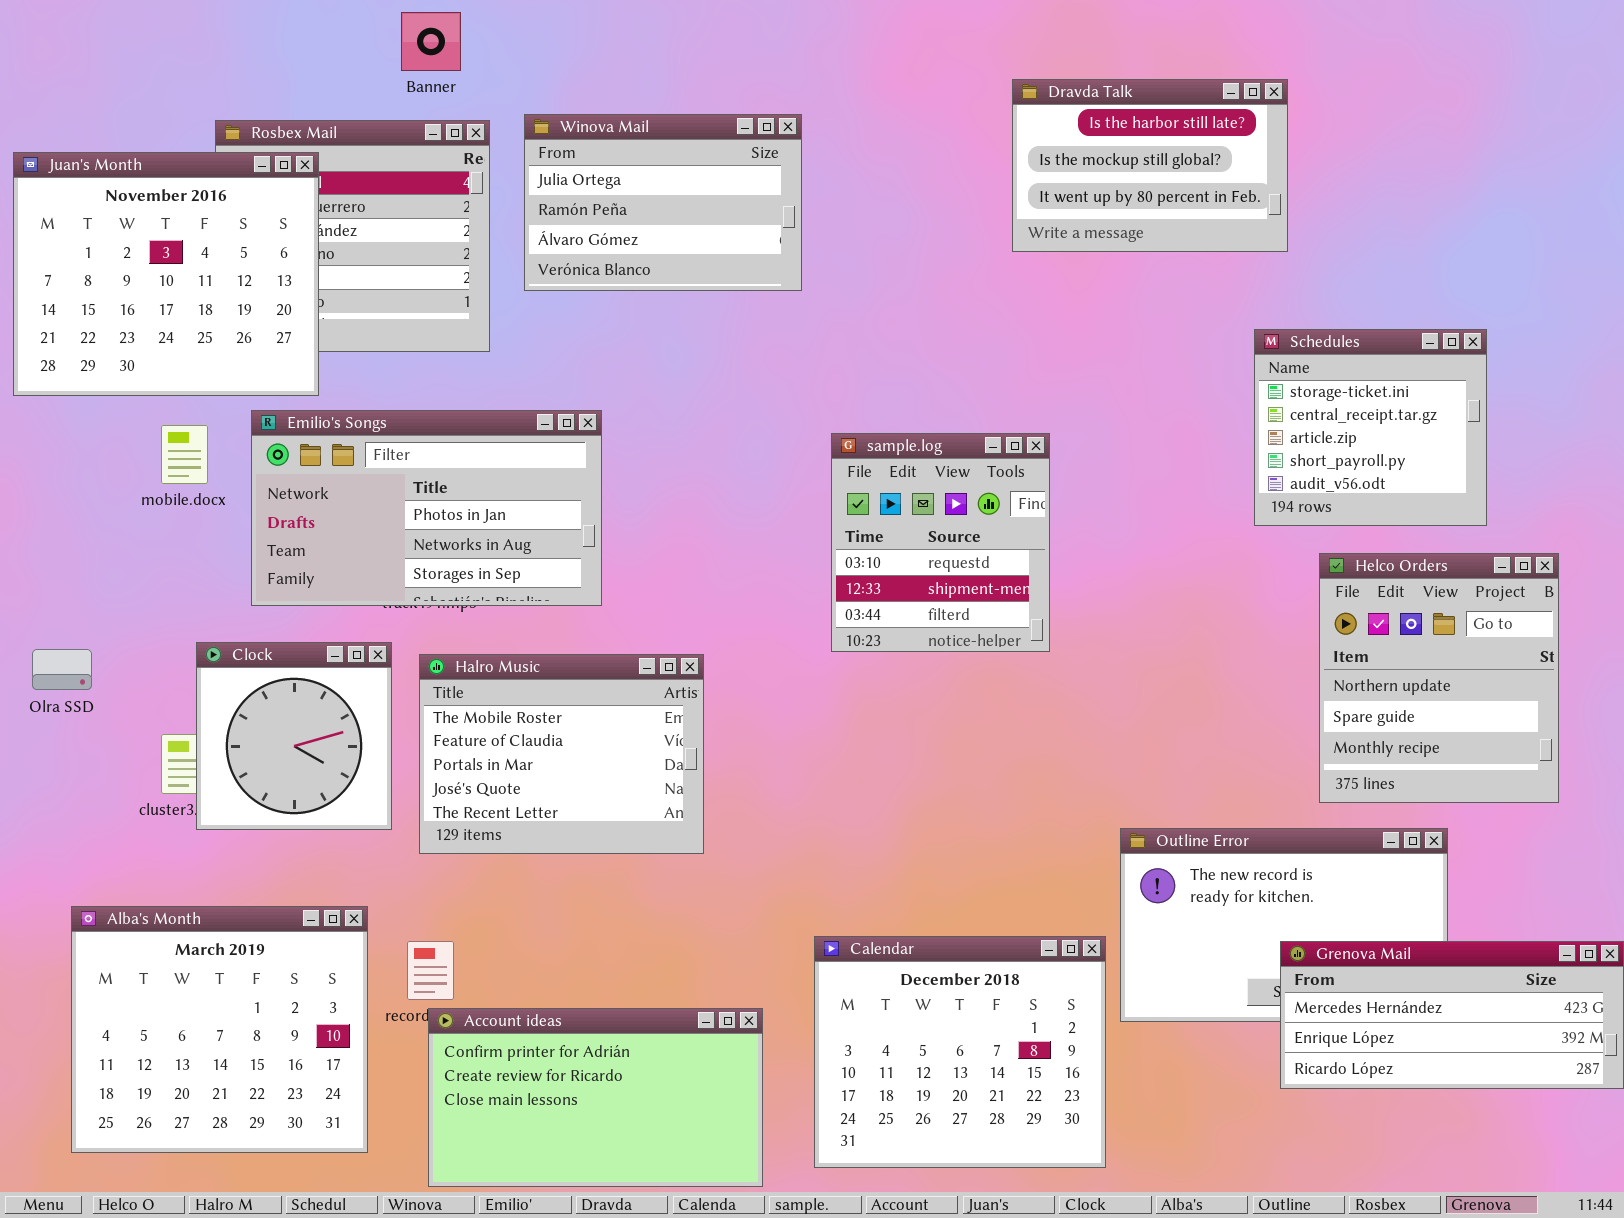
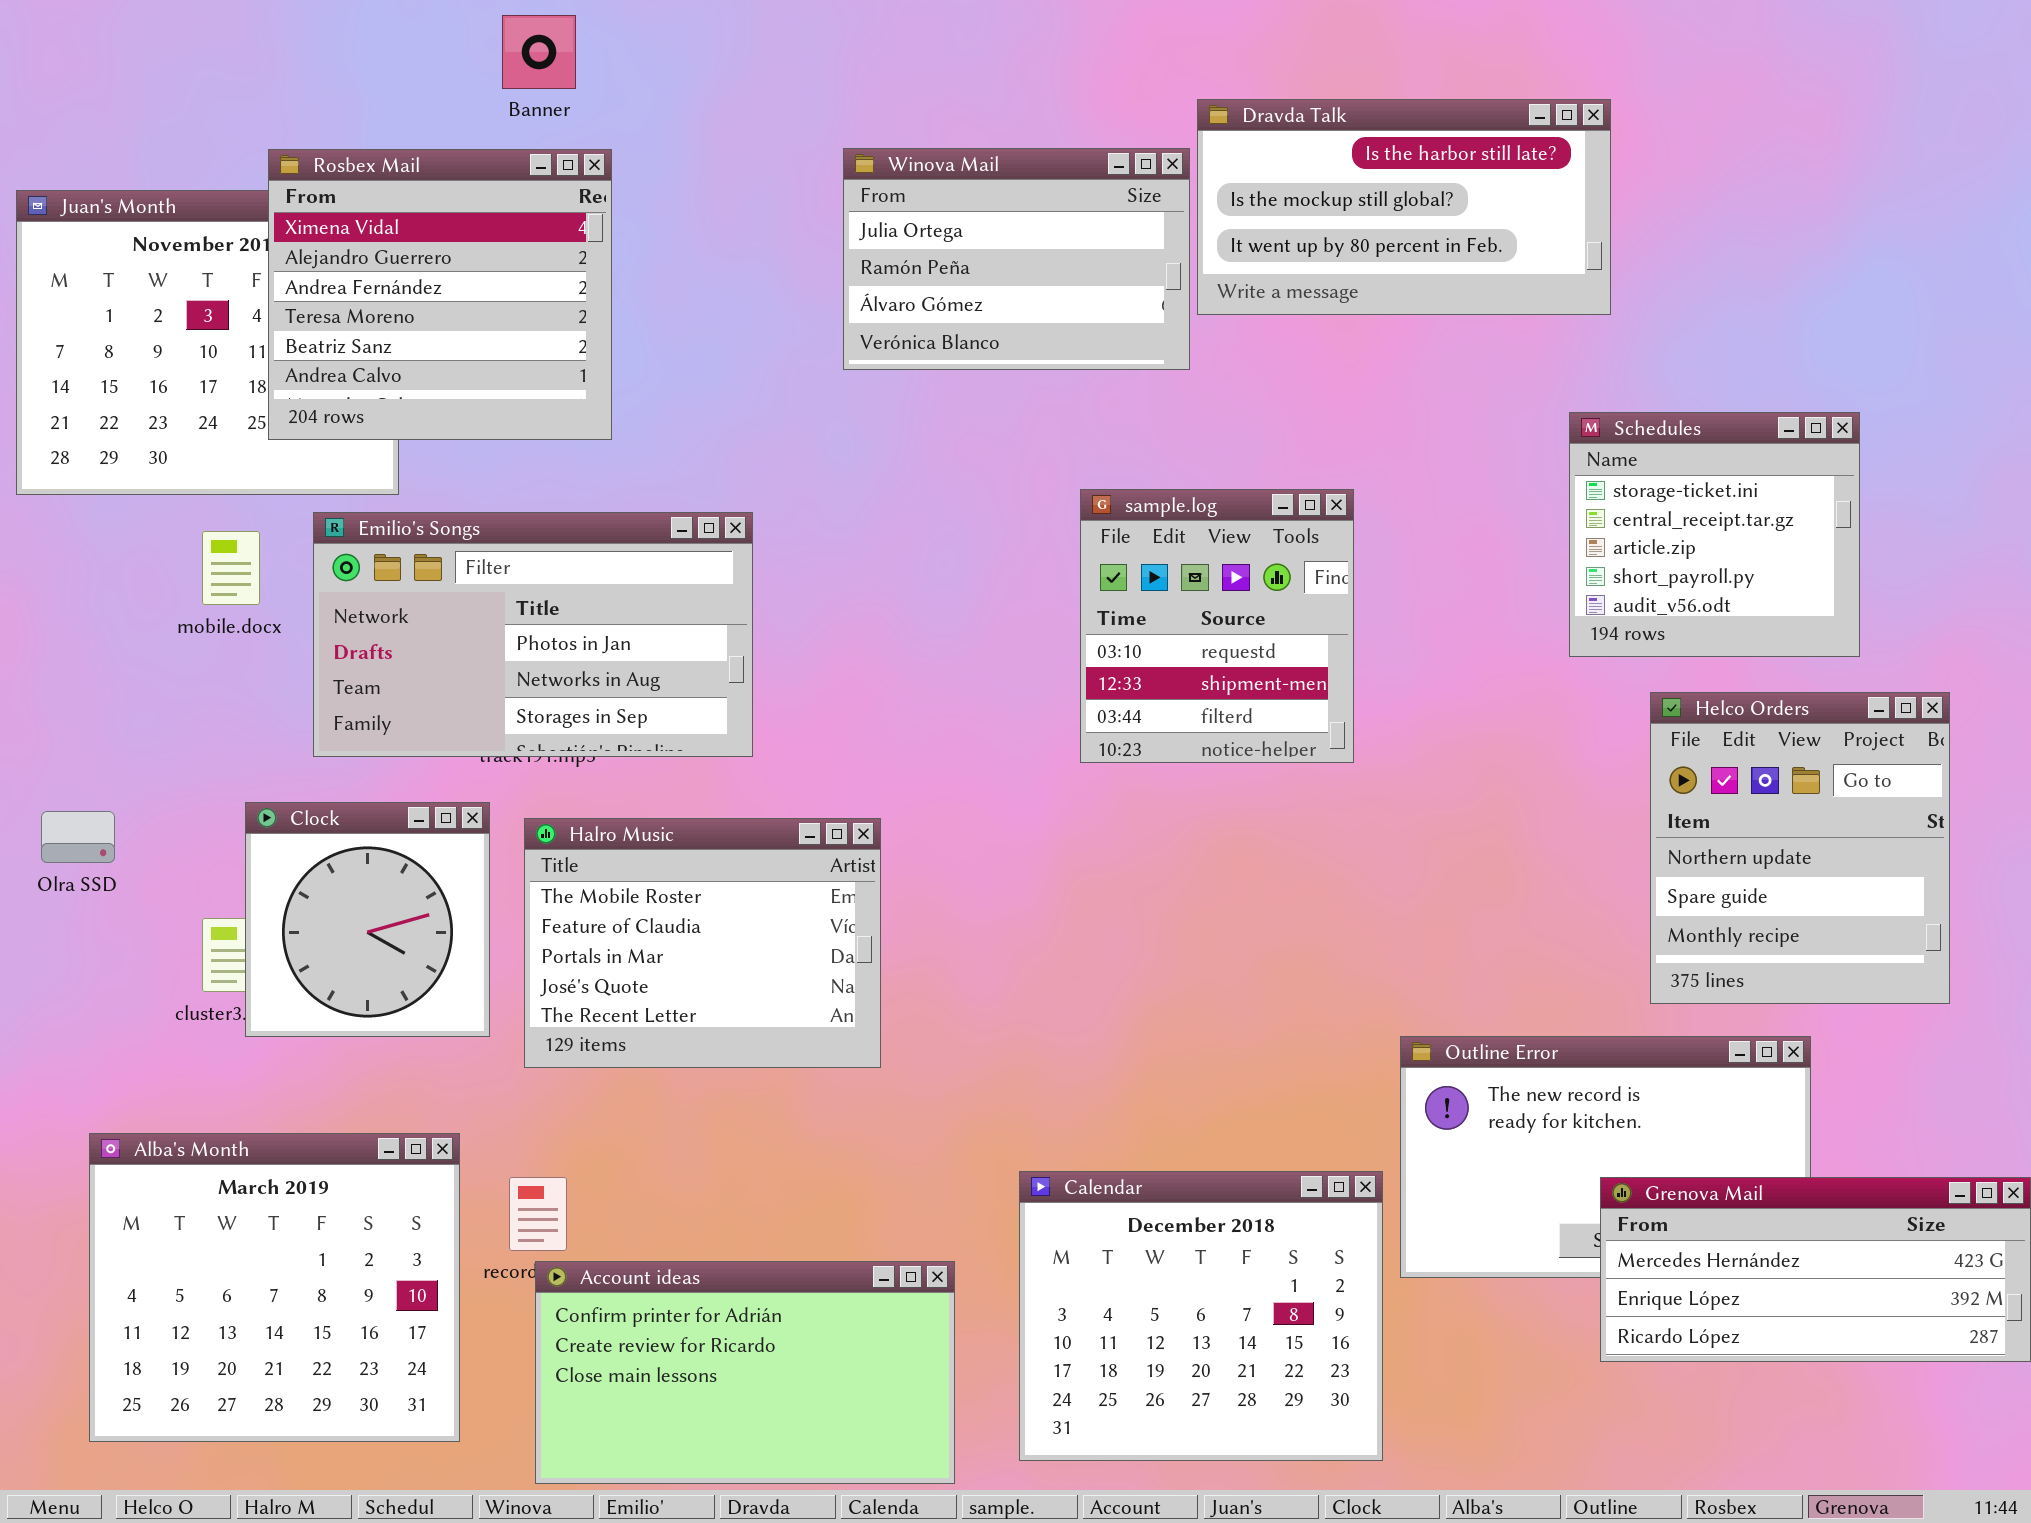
Dravda Talk: [1012,79,1288,252] -> [1197,99,1611,315], resized
Winova Mail: [524,114,802,291] -> [843,148,1190,370], moved
Rosbex Mail: [215,120,490,352] -> [268,149,612,440], raised
sample.log: [831,433,1050,652] -> [1080,489,1354,763], moved

